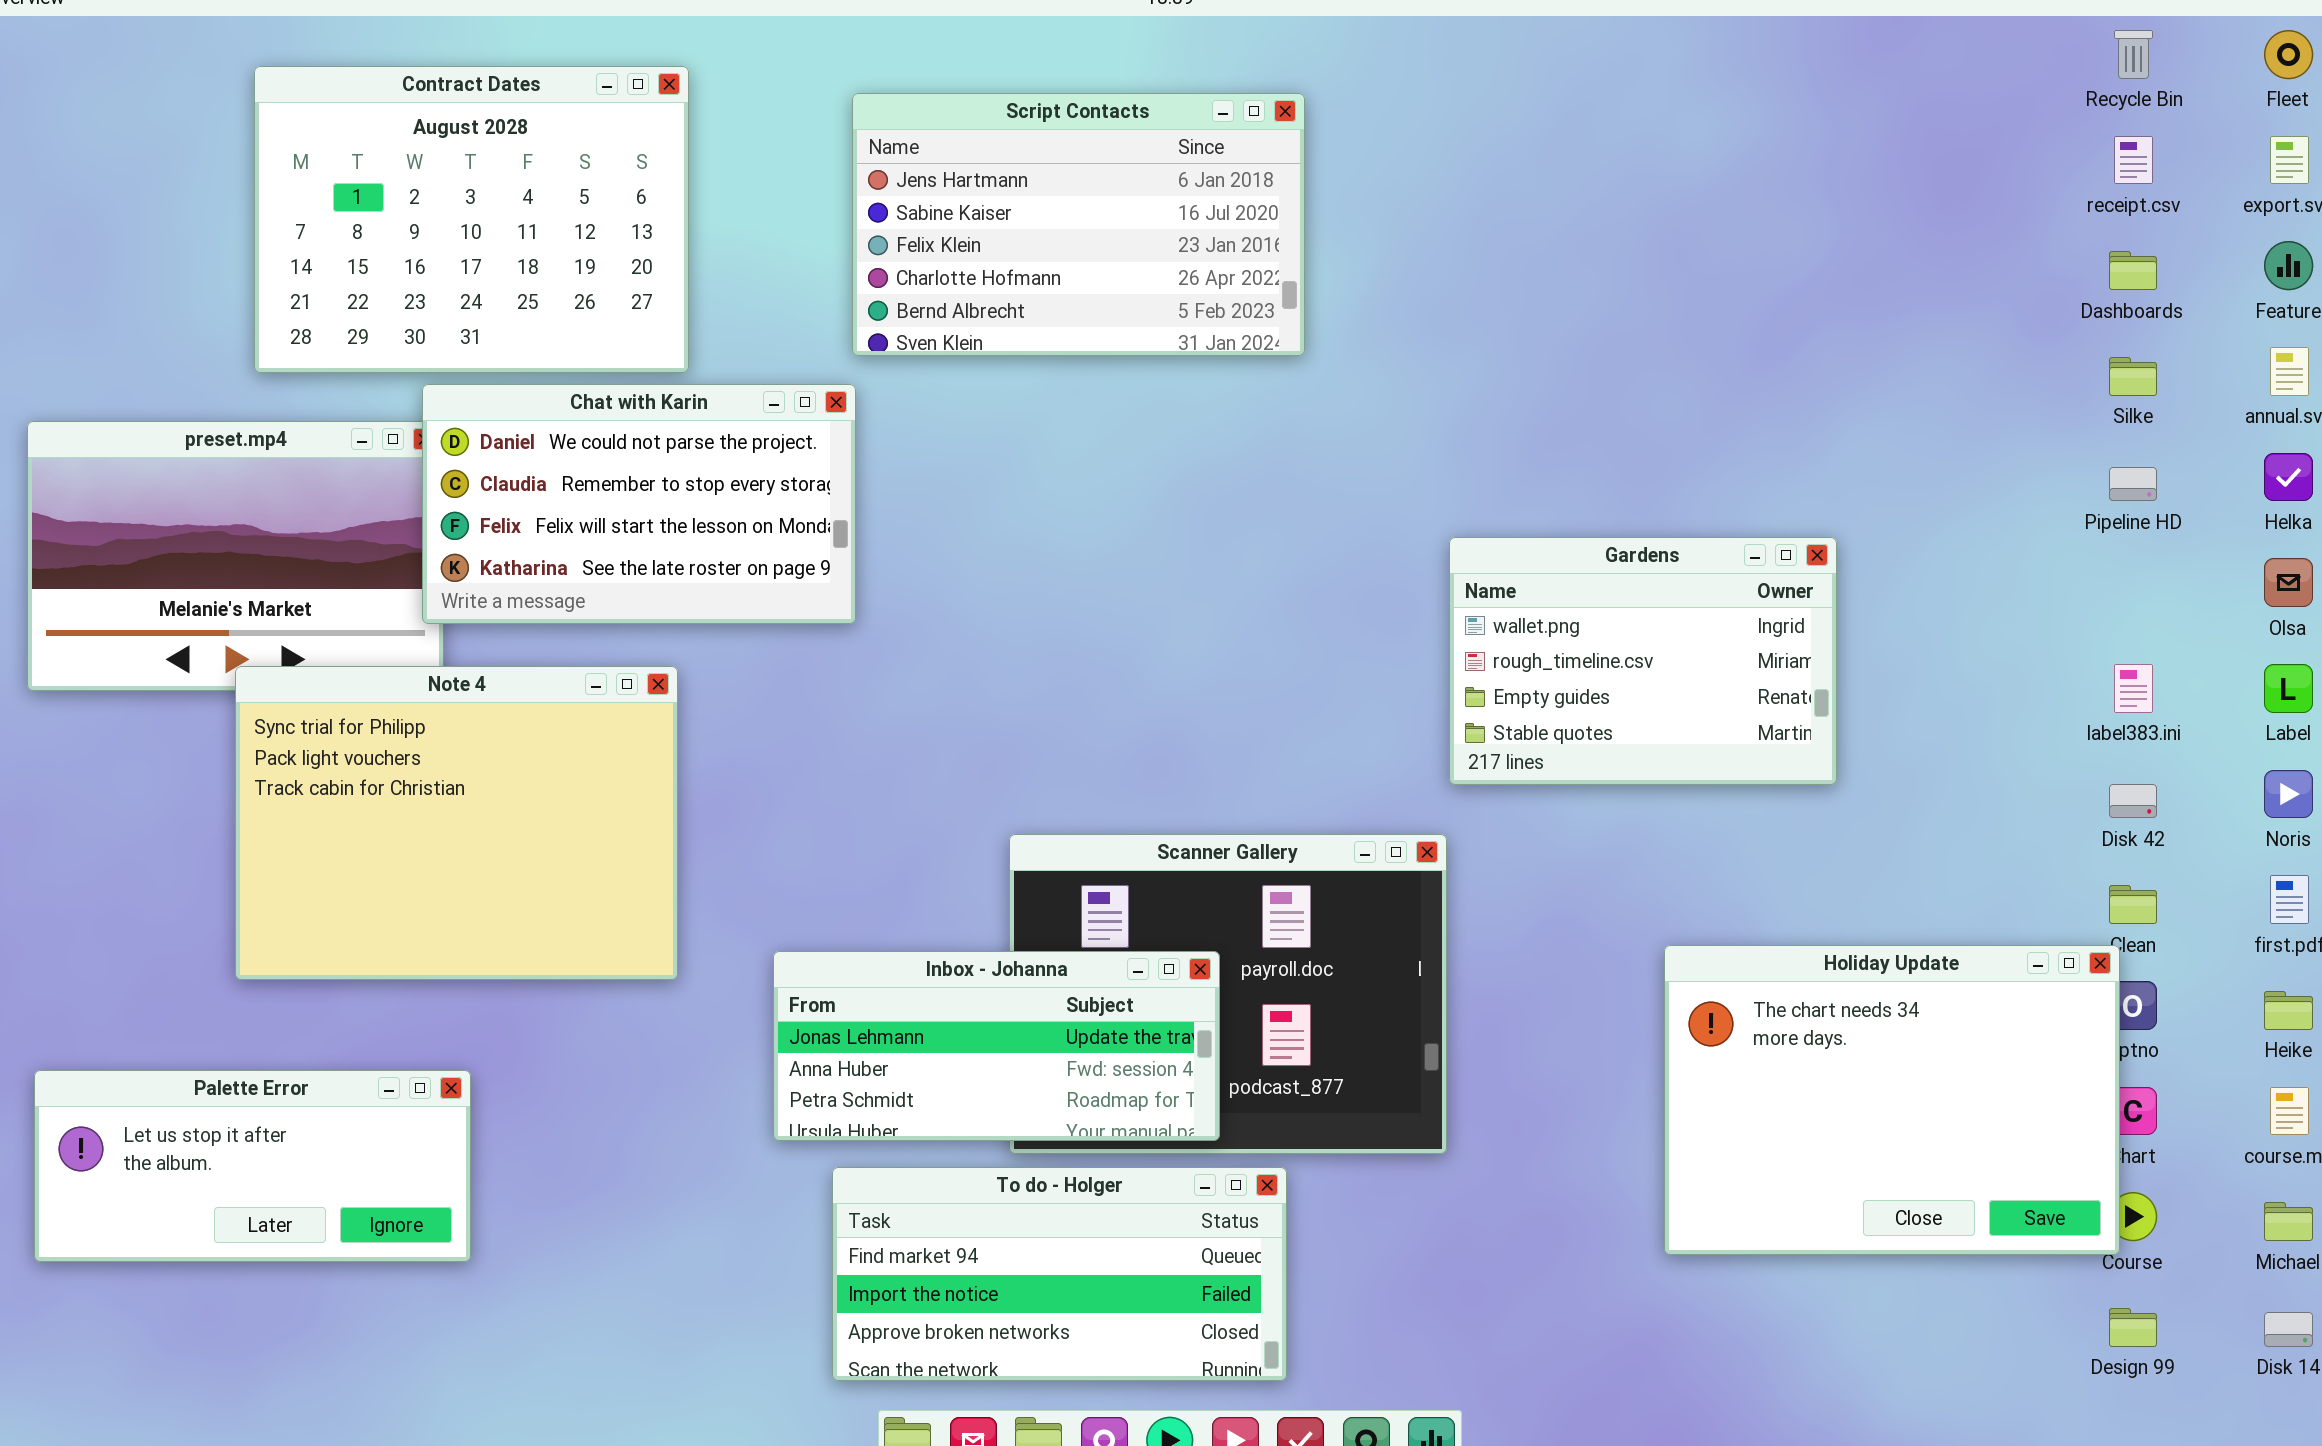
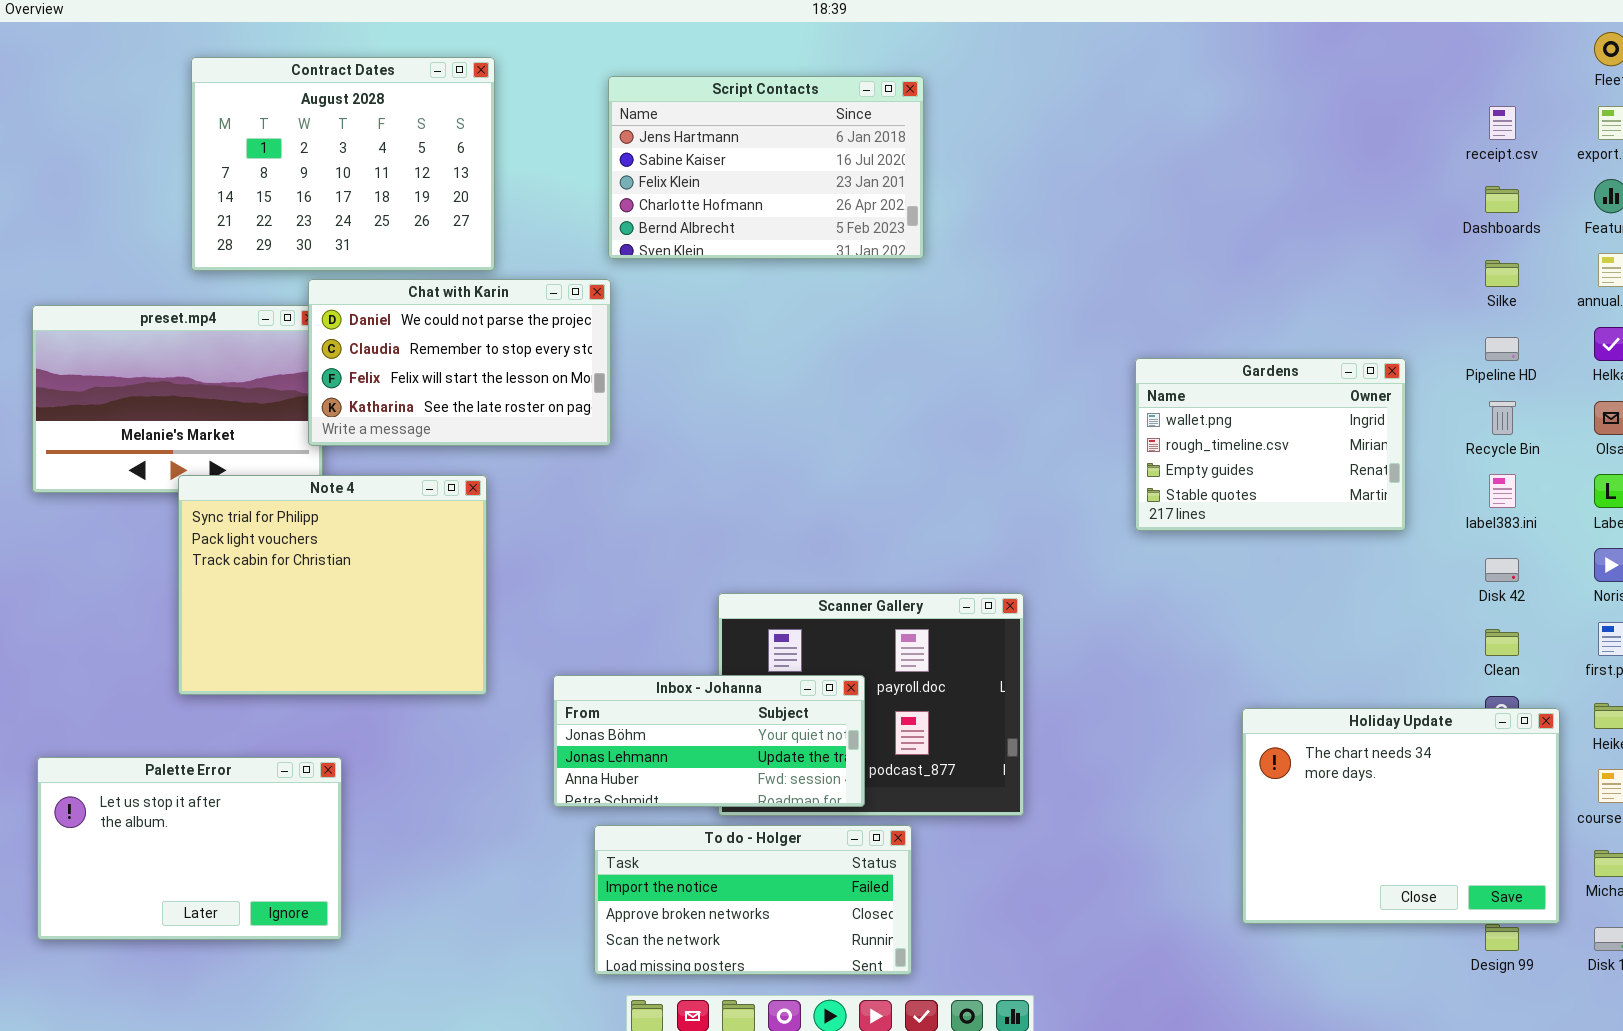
Recycle Bin: [2114,30,2153,79] -> [1489,401,1516,435], moved
Gardens: [1449,537,1837,785] -> [1135,358,1406,531], moved
Holiday Update: [1664,945,2120,1255] -> [1242,708,1560,924], moved
Inbox - Johanna: [773,951,1220,1141] -> [553,675,865,807], scrolled up 1 row
Palette Error: [34,1070,471,1262] -> [37,757,342,940], resized
To do - Holger: [832,1167,1287,1381] -> [594,825,912,975], scrolled down 1 row

